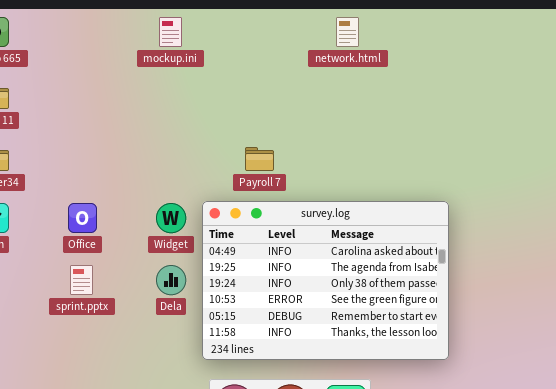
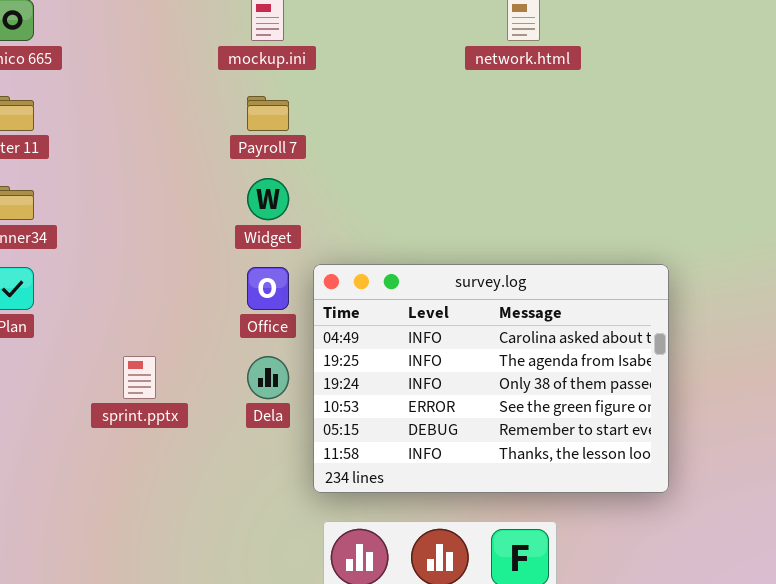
Payroll 7: [245,147,274,171] -> [247,96,289,131], moved
Office: [68,203,97,233] -> [247,267,289,310], moved
Widget: [156,203,186,233] -> [247,178,289,220], moved

